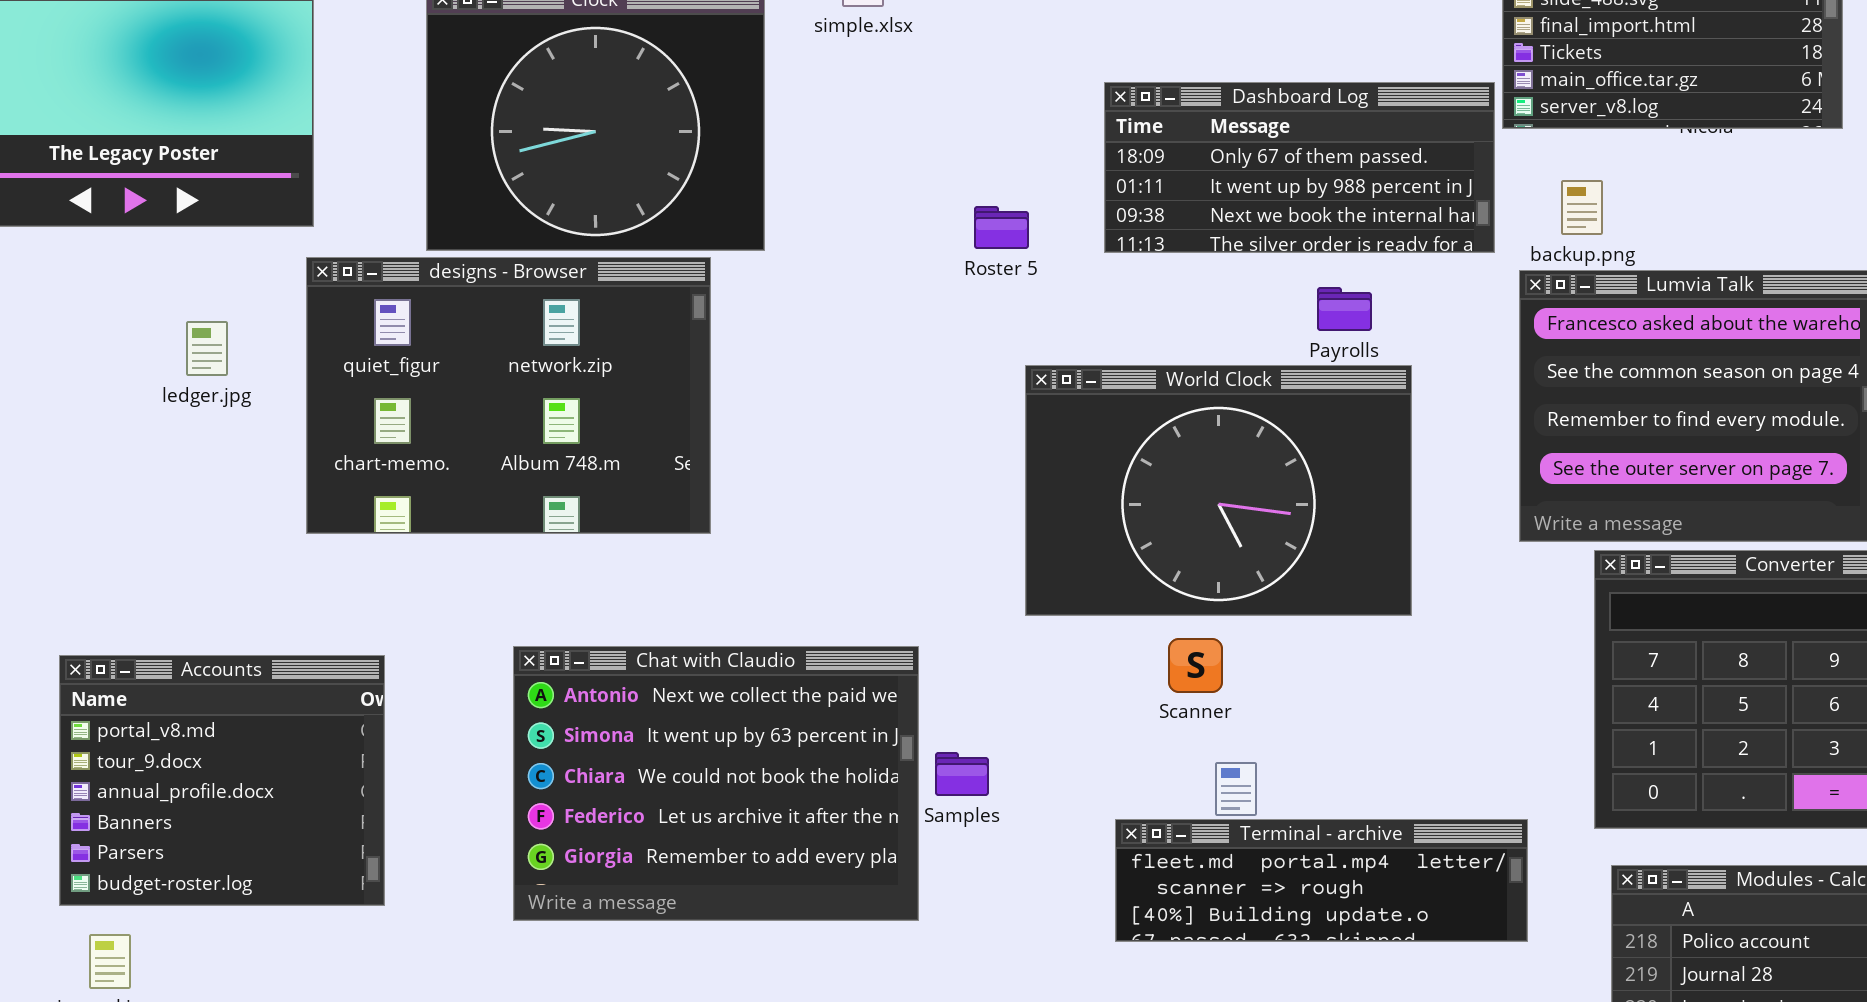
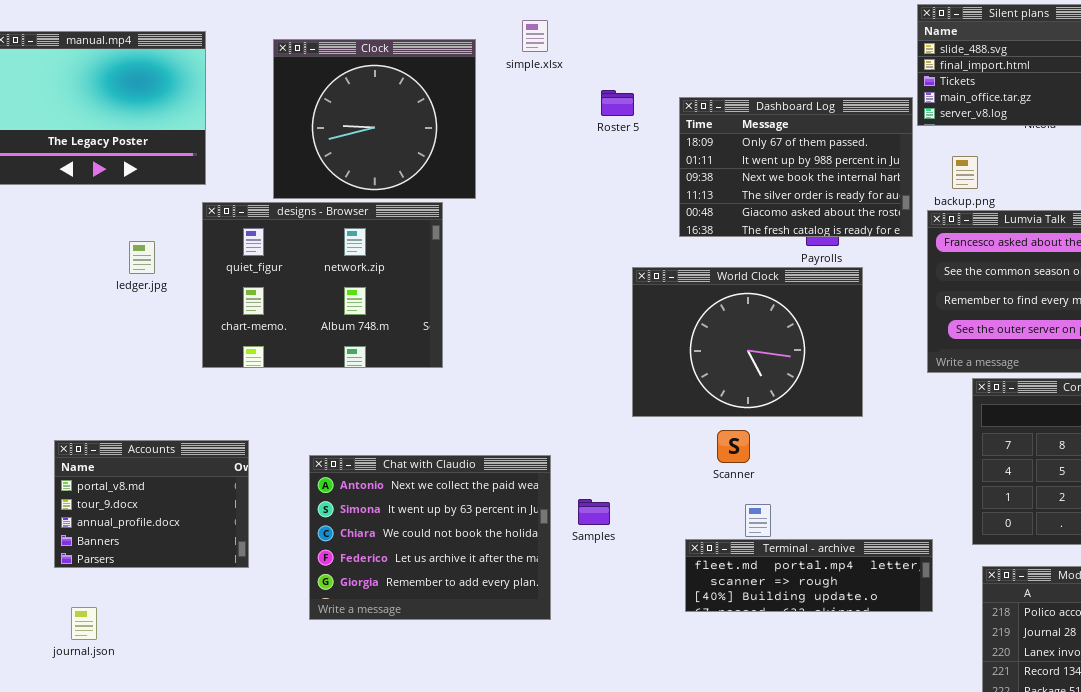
Dashboard Log: [1104,82,1495,253] -> [679,97,913,237], resized
Roster 5: [974,206,1029,249] -> [601,90,634,116], moved
Chat with Claudio: [513,646,919,921] -> [309,455,551,620], moved
Accounts: [59,655,385,906] -> [54,440,249,568], resized

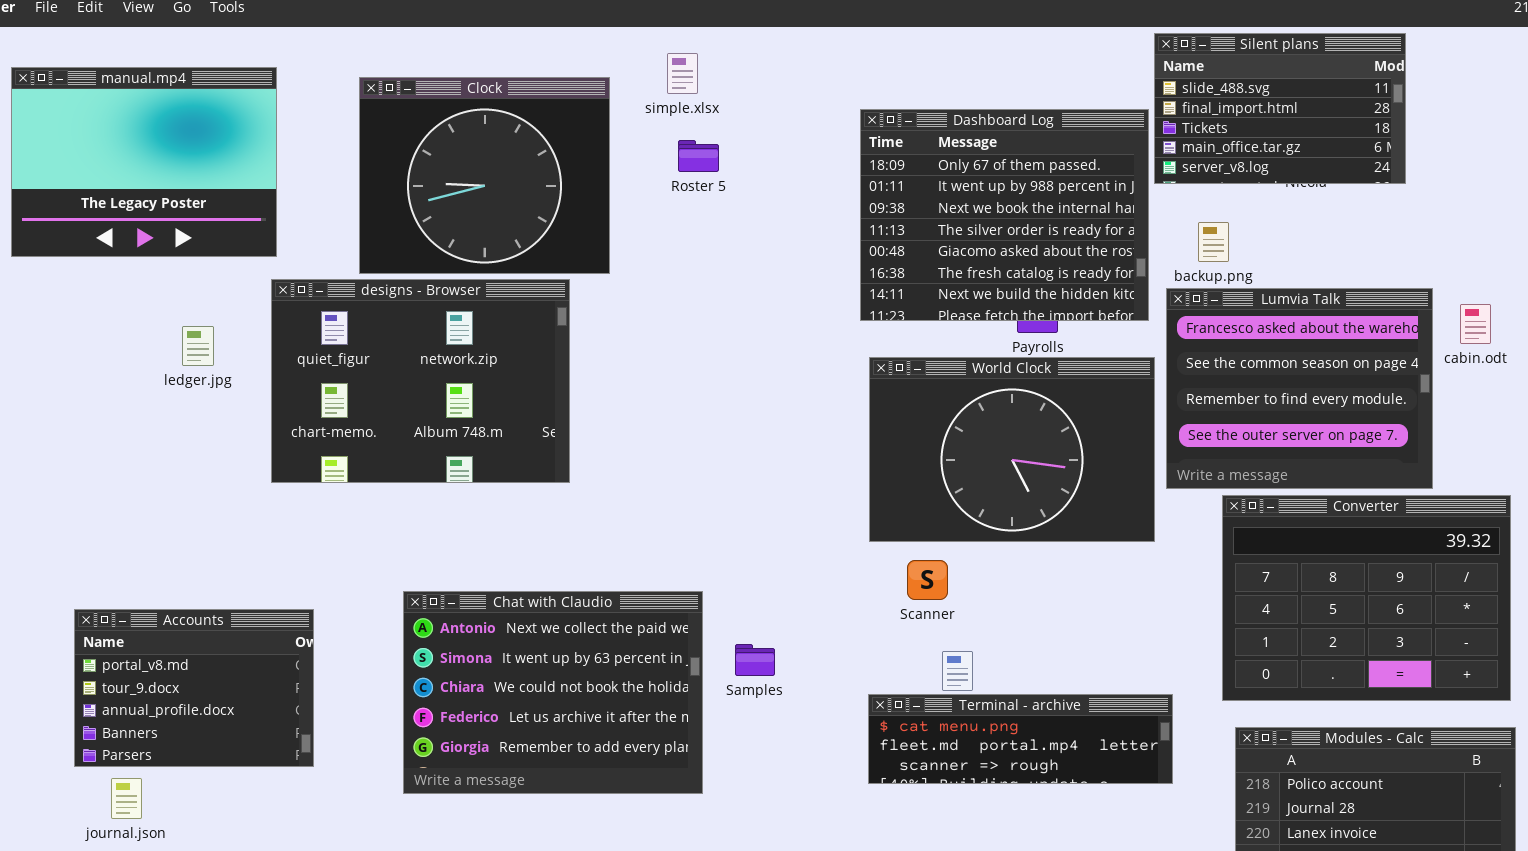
Roster 5: [601,90,634,116] -> [678,140,719,172], moved
Dashboard Log: [679,97,913,237] -> [860,109,1149,321], resized
World Clock: [632,267,863,417] -> [869,357,1155,542], moved
Accounts: [54,440,249,568] -> [74,609,314,767], moved
Terminal - archive: [685,539,933,612] -> [868,694,1173,784], scrolled up 1 row

